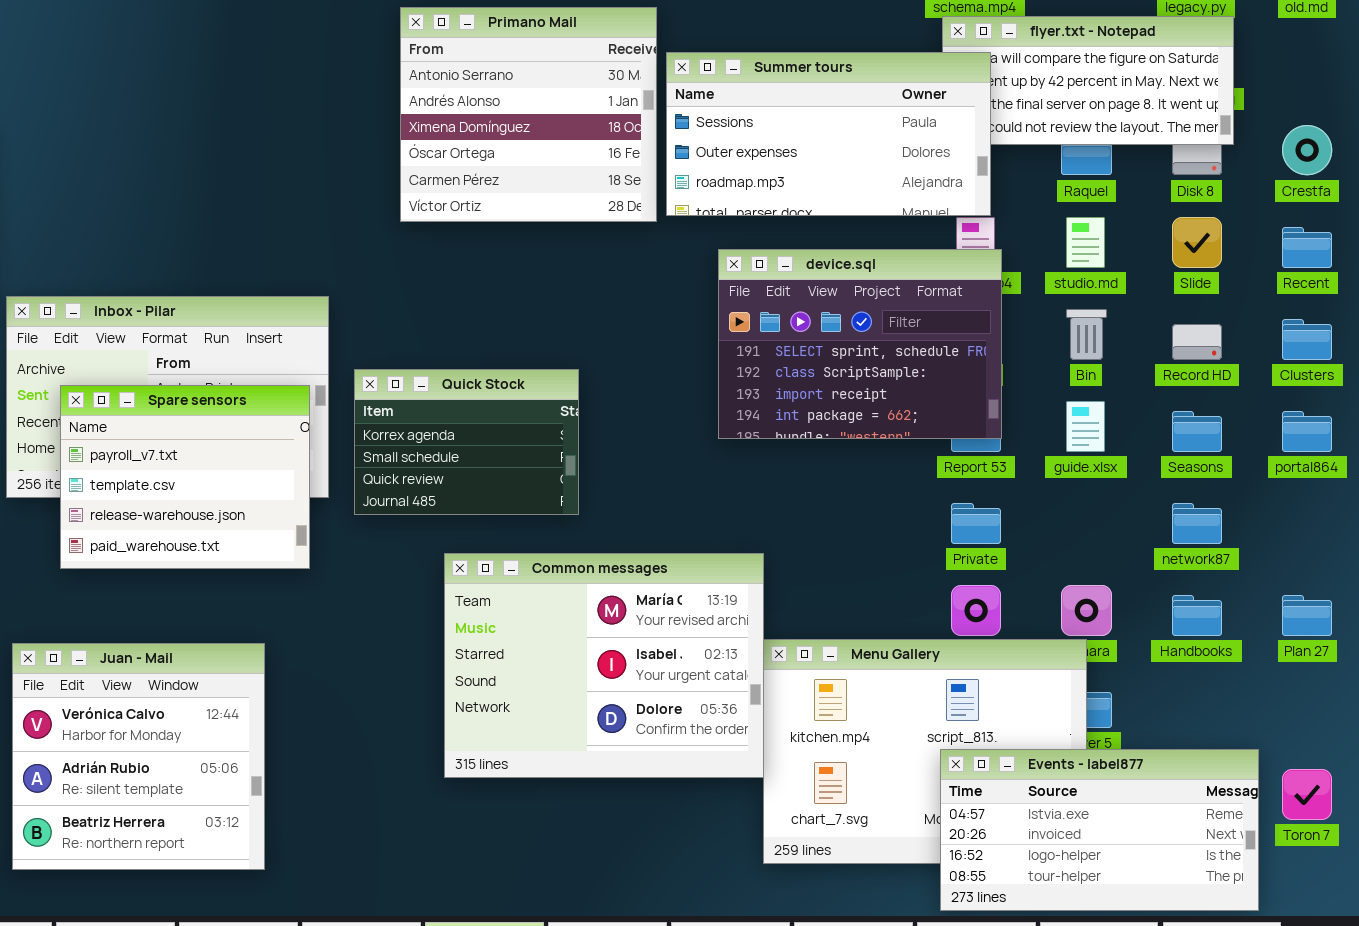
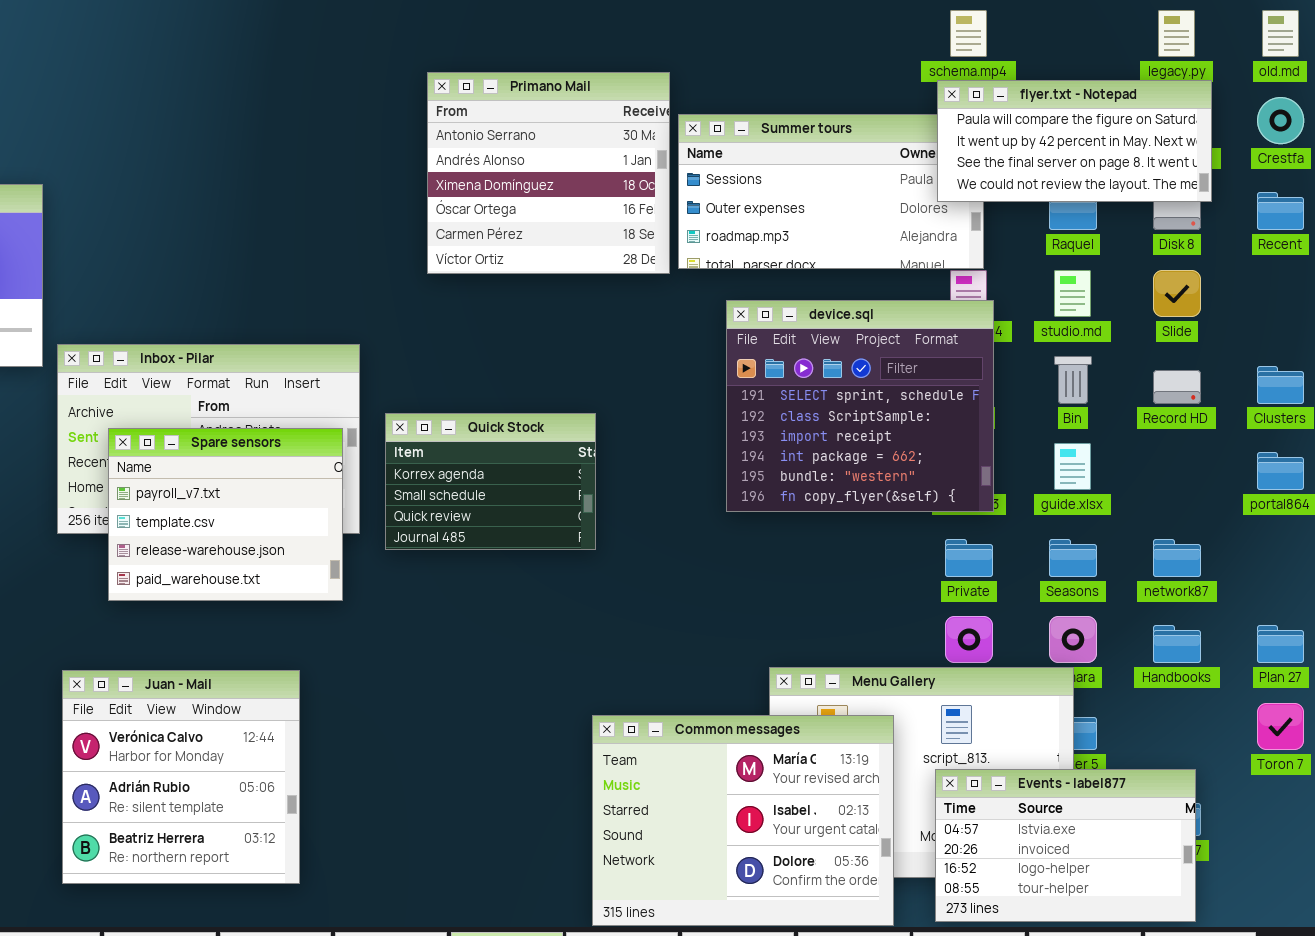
flyer.txt - Notepad: [942,16,1234,145] -> [937,80,1212,202], raised
Crestfa: [1282,125,1332,175] -> [1257,97,1304,144], moved
Recent: [1282,227,1332,268] -> [1257,192,1304,230], moved
device.sql: [718,249,1002,439] -> [726,300,994,512], resized
Seasons: [1172,411,1222,452] -> [1049,539,1097,577], moved
Common messages: [444,553,764,778] -> [592,715,894,926], moved
Events - label877: [940,749,1259,911] -> [935,769,1196,922], resized
Toron 7: [1282,769,1332,820] -> [1257,703,1304,750], moved

